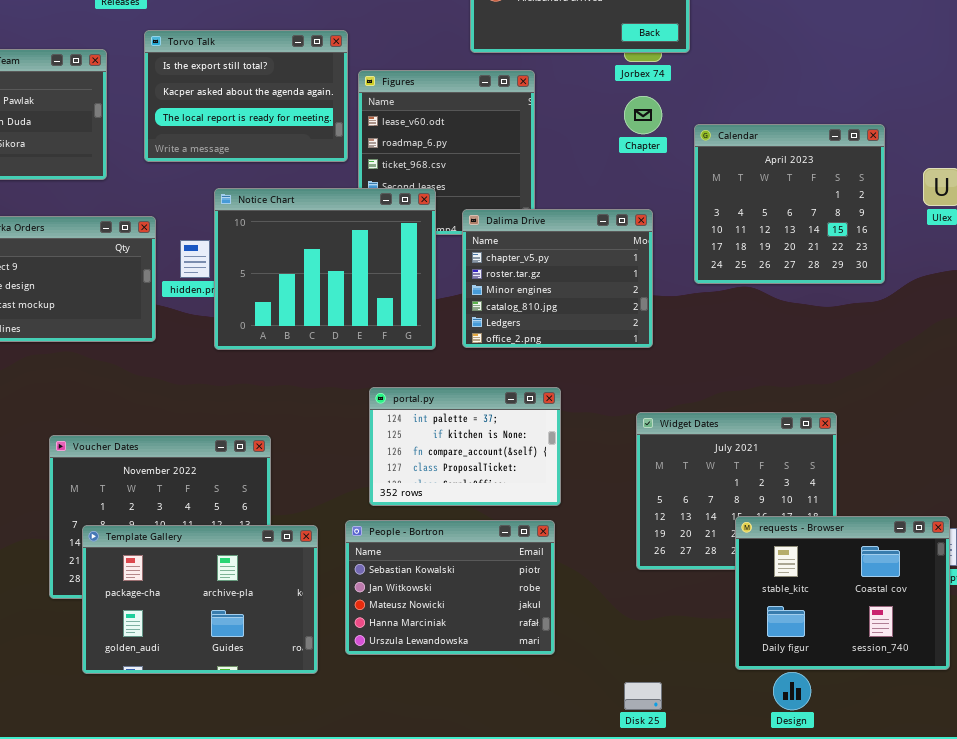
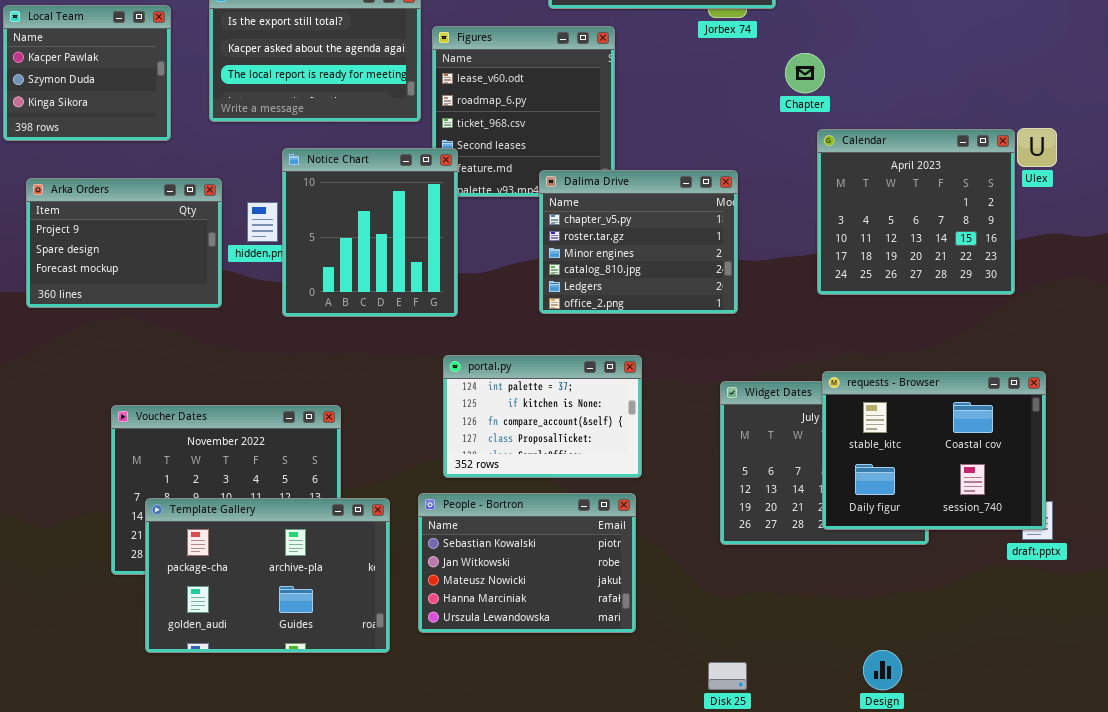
Chapter: [624,96,662,134] -> [785,53,825,93], moved
Calendar: [694,124,885,284] -> [817,129,1015,295], moved
Notice Chart: [214,188,436,350] -> [282,148,458,317], resized
requests - Browser: [735,516,950,670] -> [822,371,1046,530], moved

